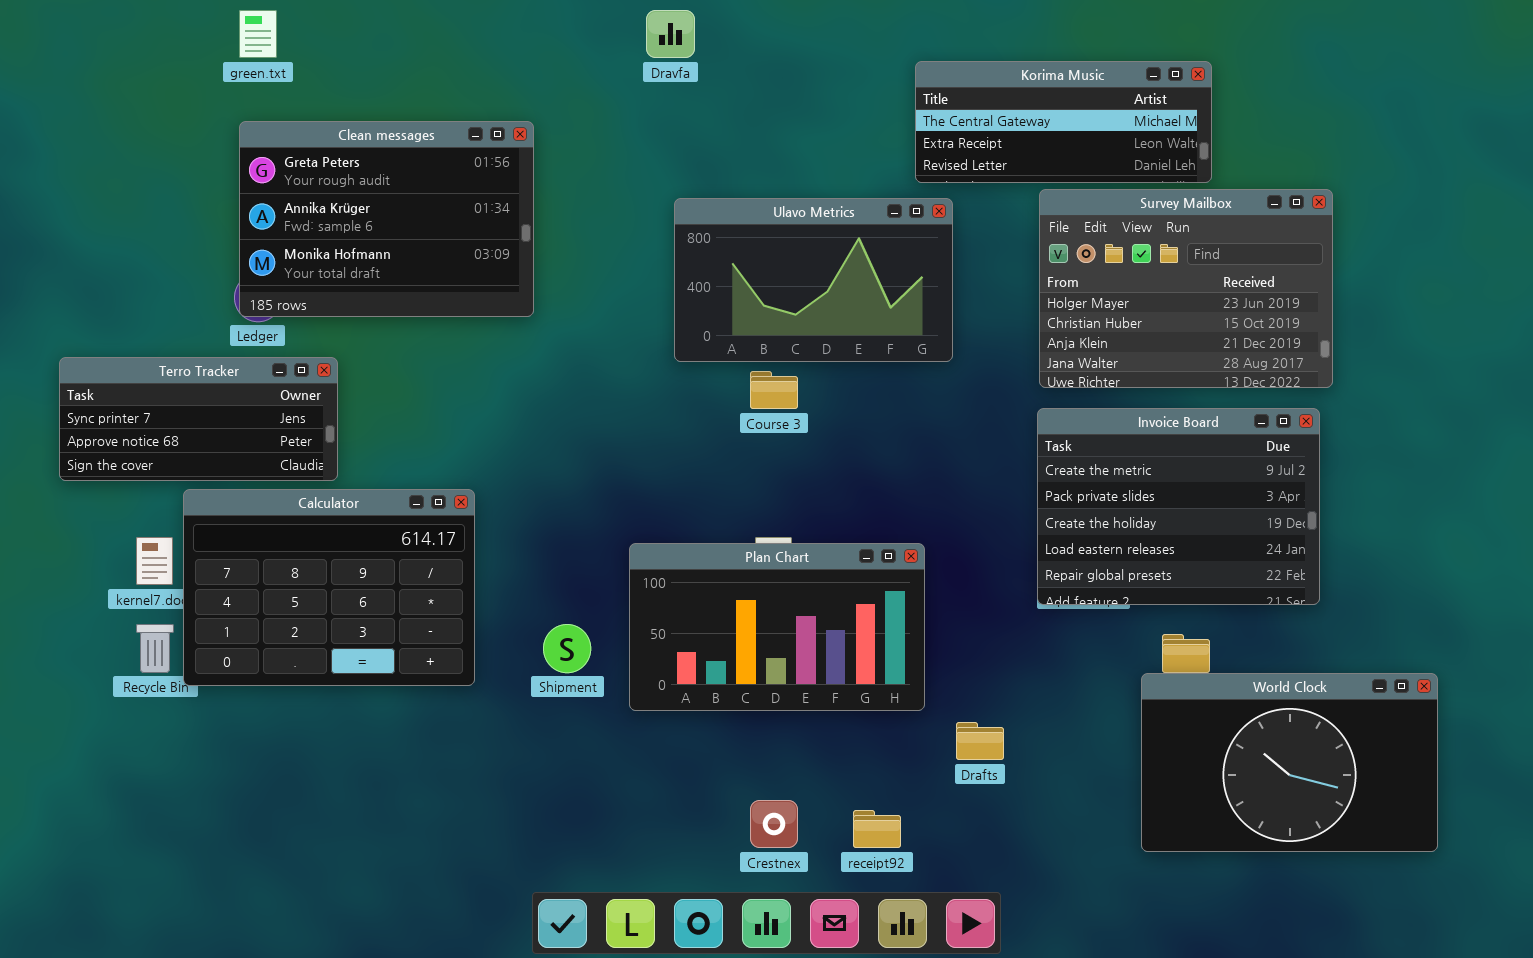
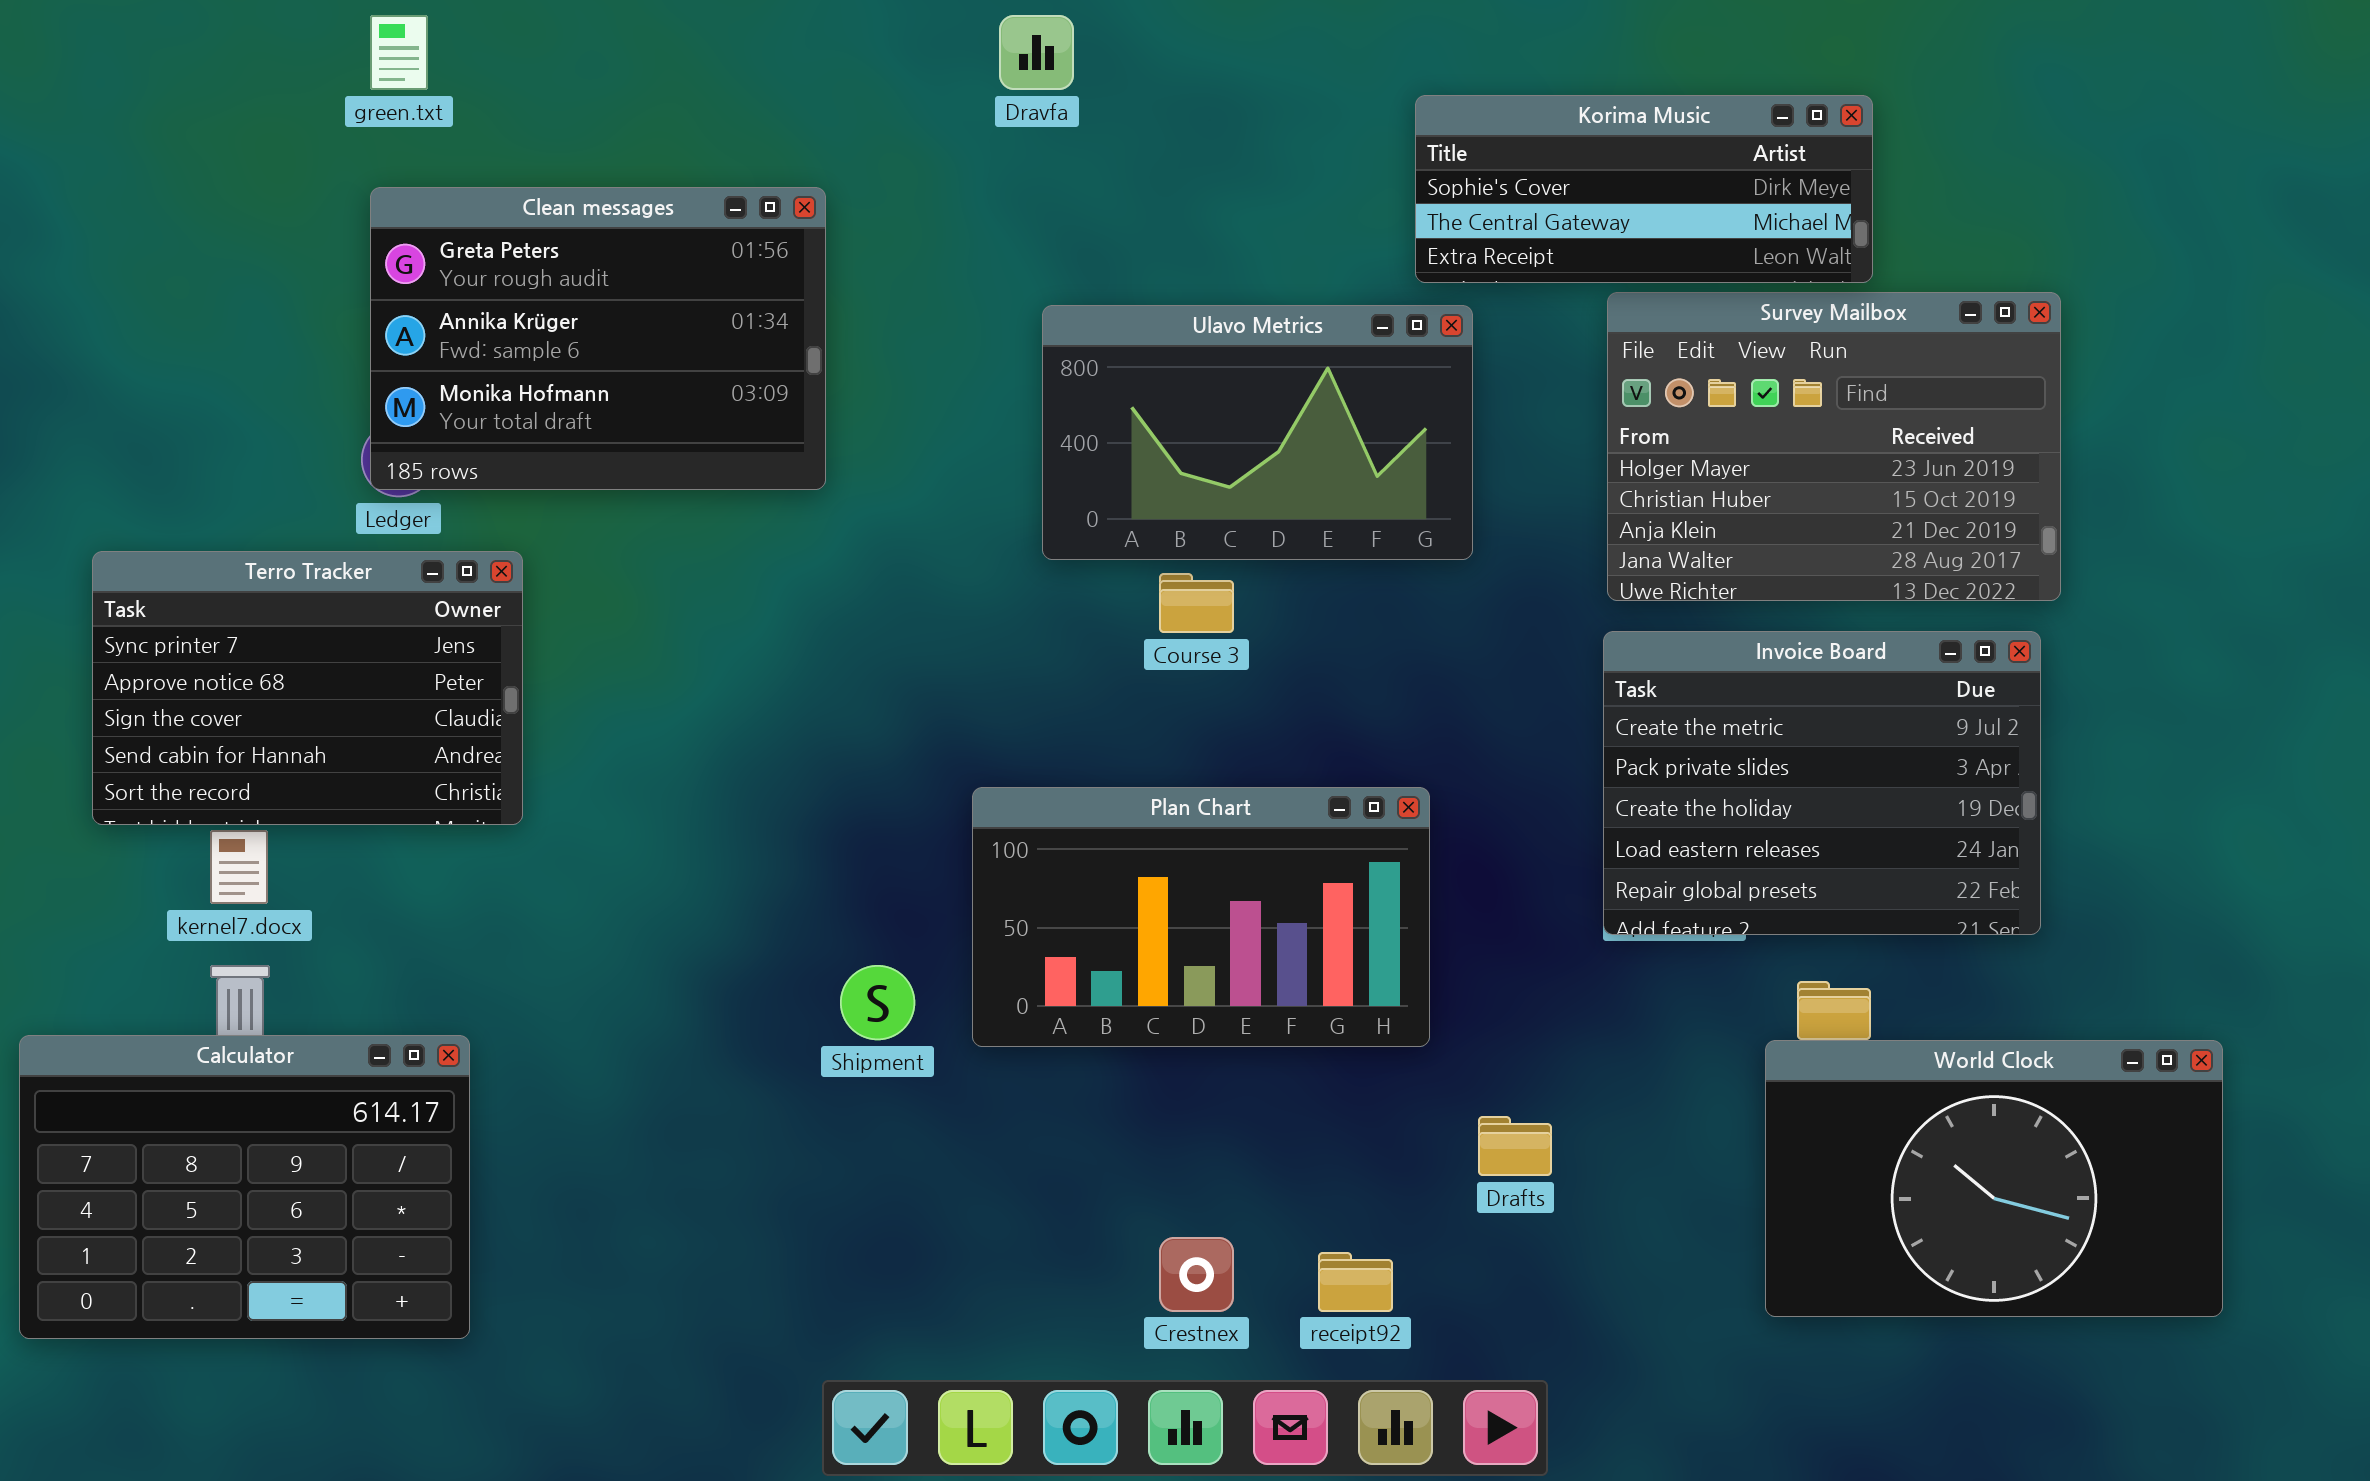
Korima Music: [915,61,1212,183] -> [1415,95,1873,283], scrolled up 1 row
Terro Tracker: [59,357,338,481] -> [92,551,523,825], resized
Calculator: [183,489,475,686] -> [19,1035,470,1339], moved
Plan Chart: [629,543,925,711] -> [972,787,1430,1047], moved

